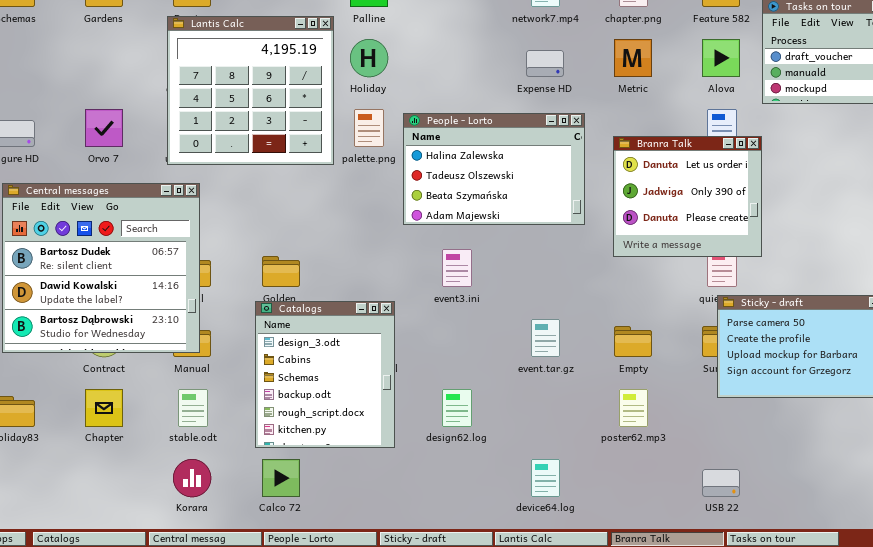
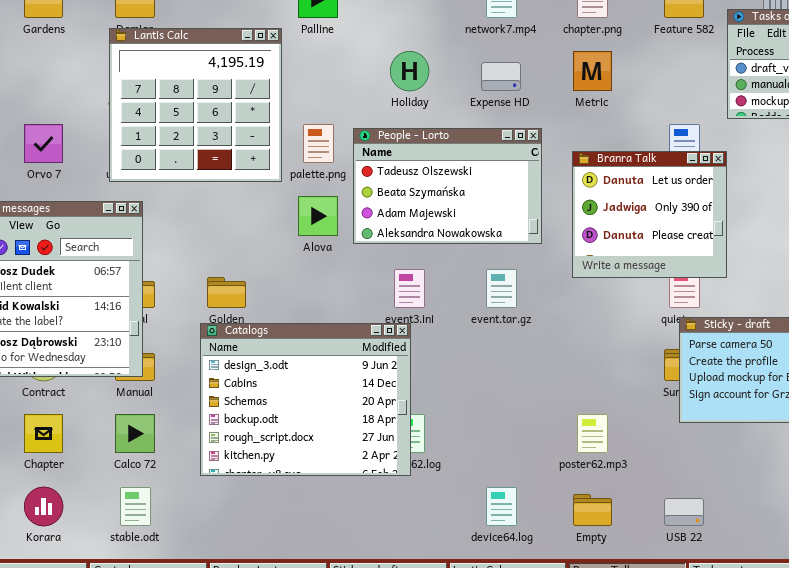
Holiday: [350,39,388,77] -> [390,51,429,91], moved
Alova: [702,39,740,77] -> [298,196,338,236], moved
People - Lorto: [403,113,585,225] -> [353,128,542,244], scrolled down 1 row
Catalogs: [255,301,395,448] -> [200,323,411,476], resized
event.tar.gz: [531,319,560,357] -> [486,269,517,308], moved
Empty: [614,326,652,357] -> [573,494,612,526], moved
stable.odt: [178,389,208,427] -> [120,487,151,526], moved
Korara: [173,459,211,497] -> [24,487,63,526], moved
Calco 72: [262,459,300,497] -> [115,414,155,453], moved

